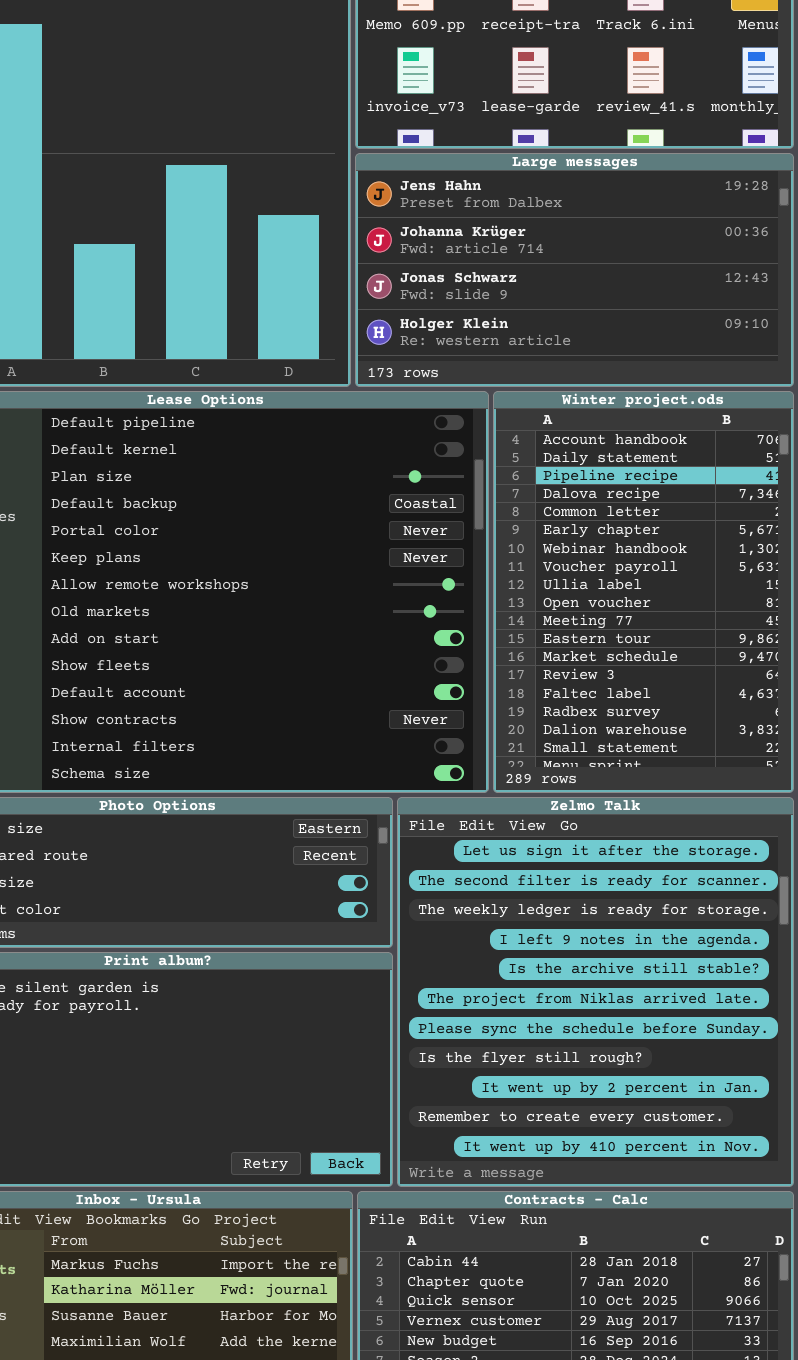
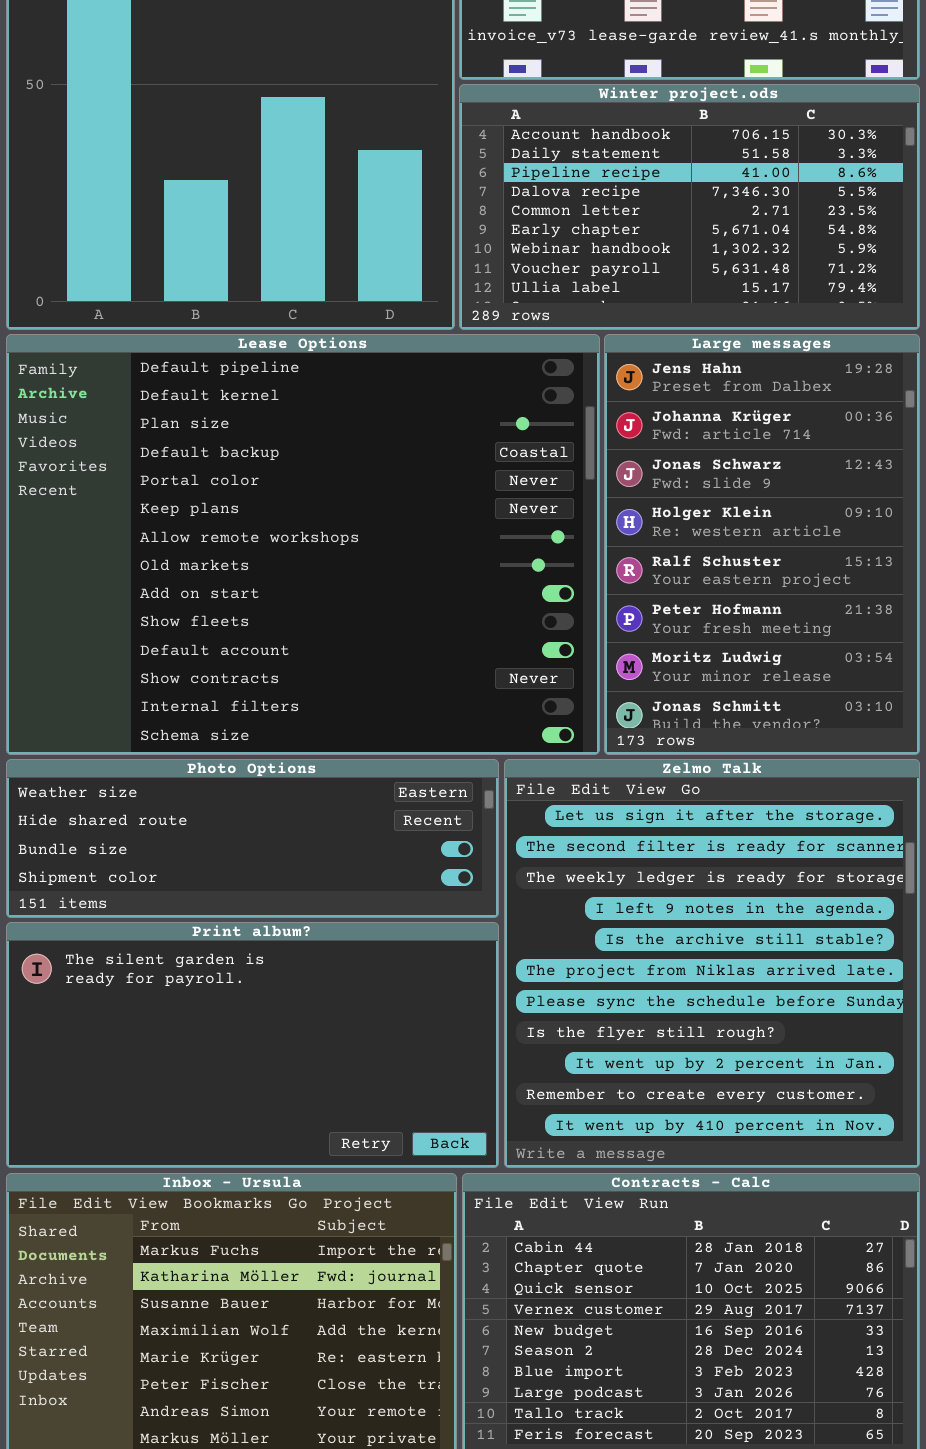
Large messages: [355,153,794,387] -> [604,334,920,755], moved, resized
Winter project.ods: [493,391,794,793] -> [459,84,920,330], moved, resized

